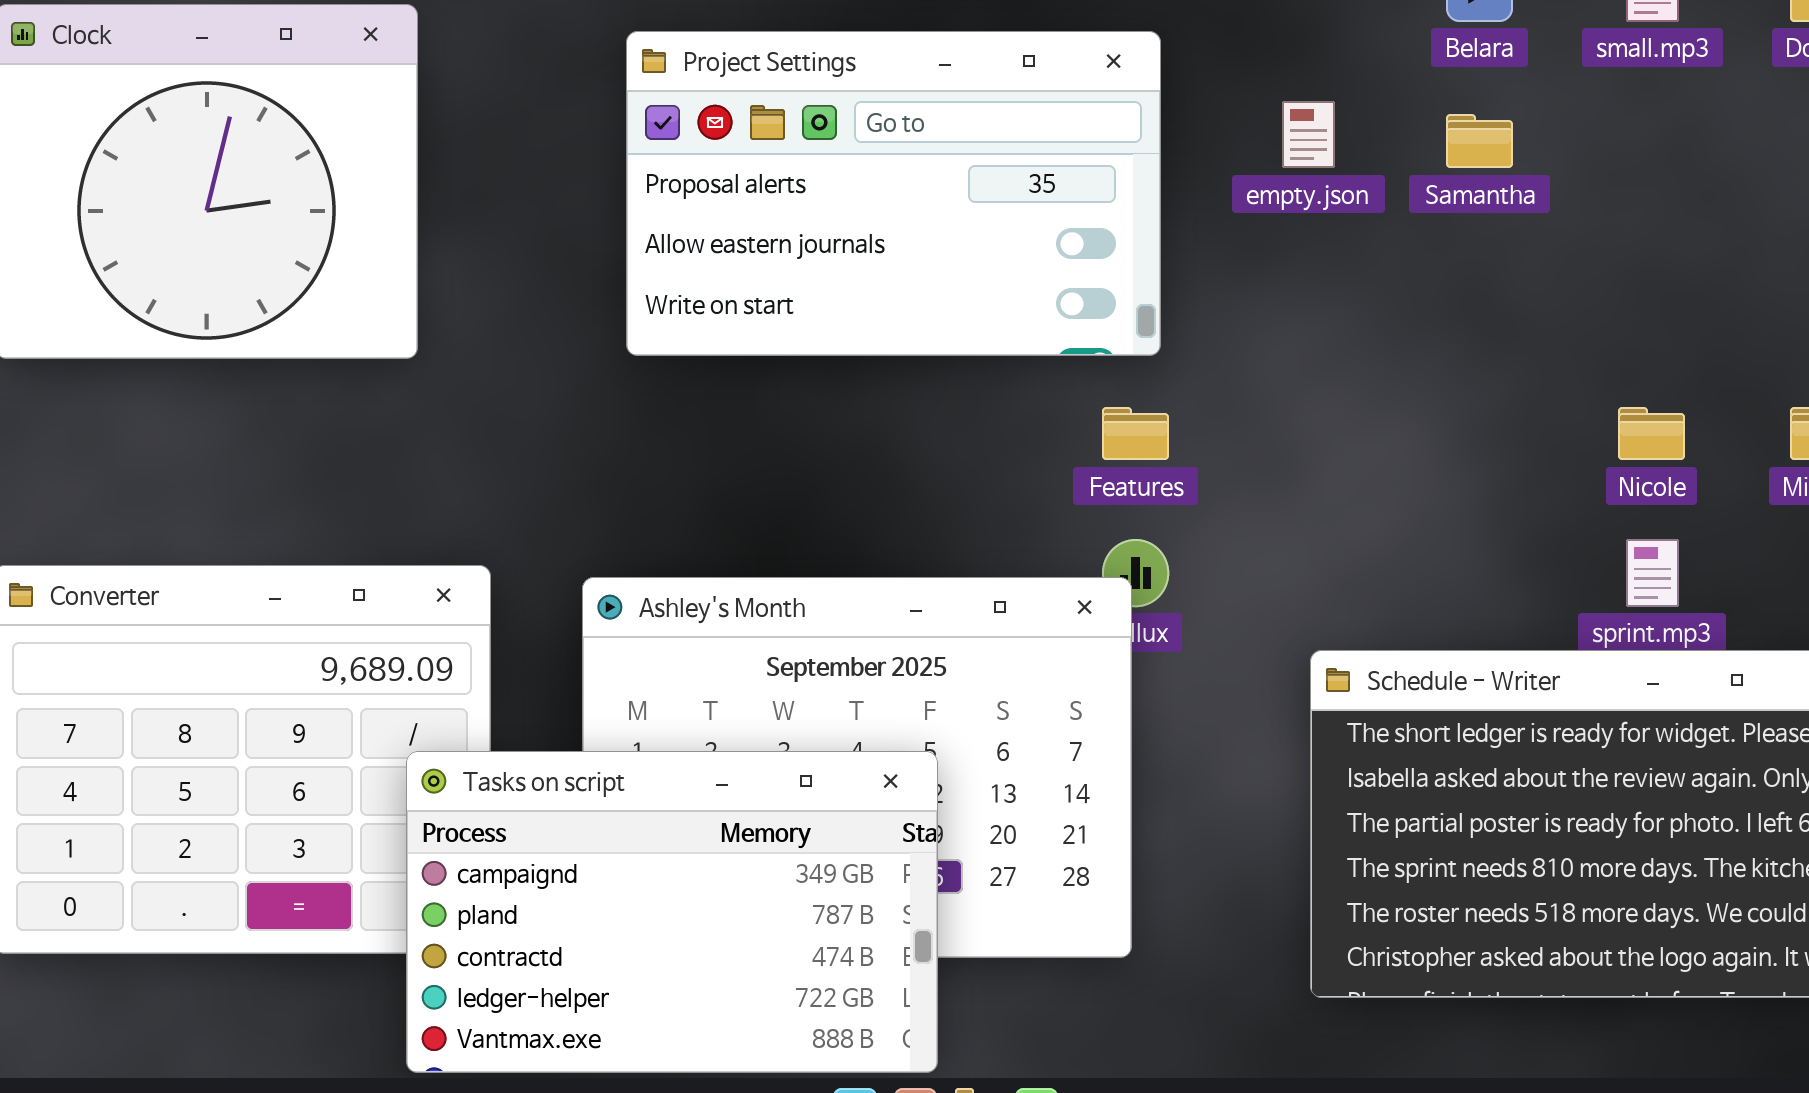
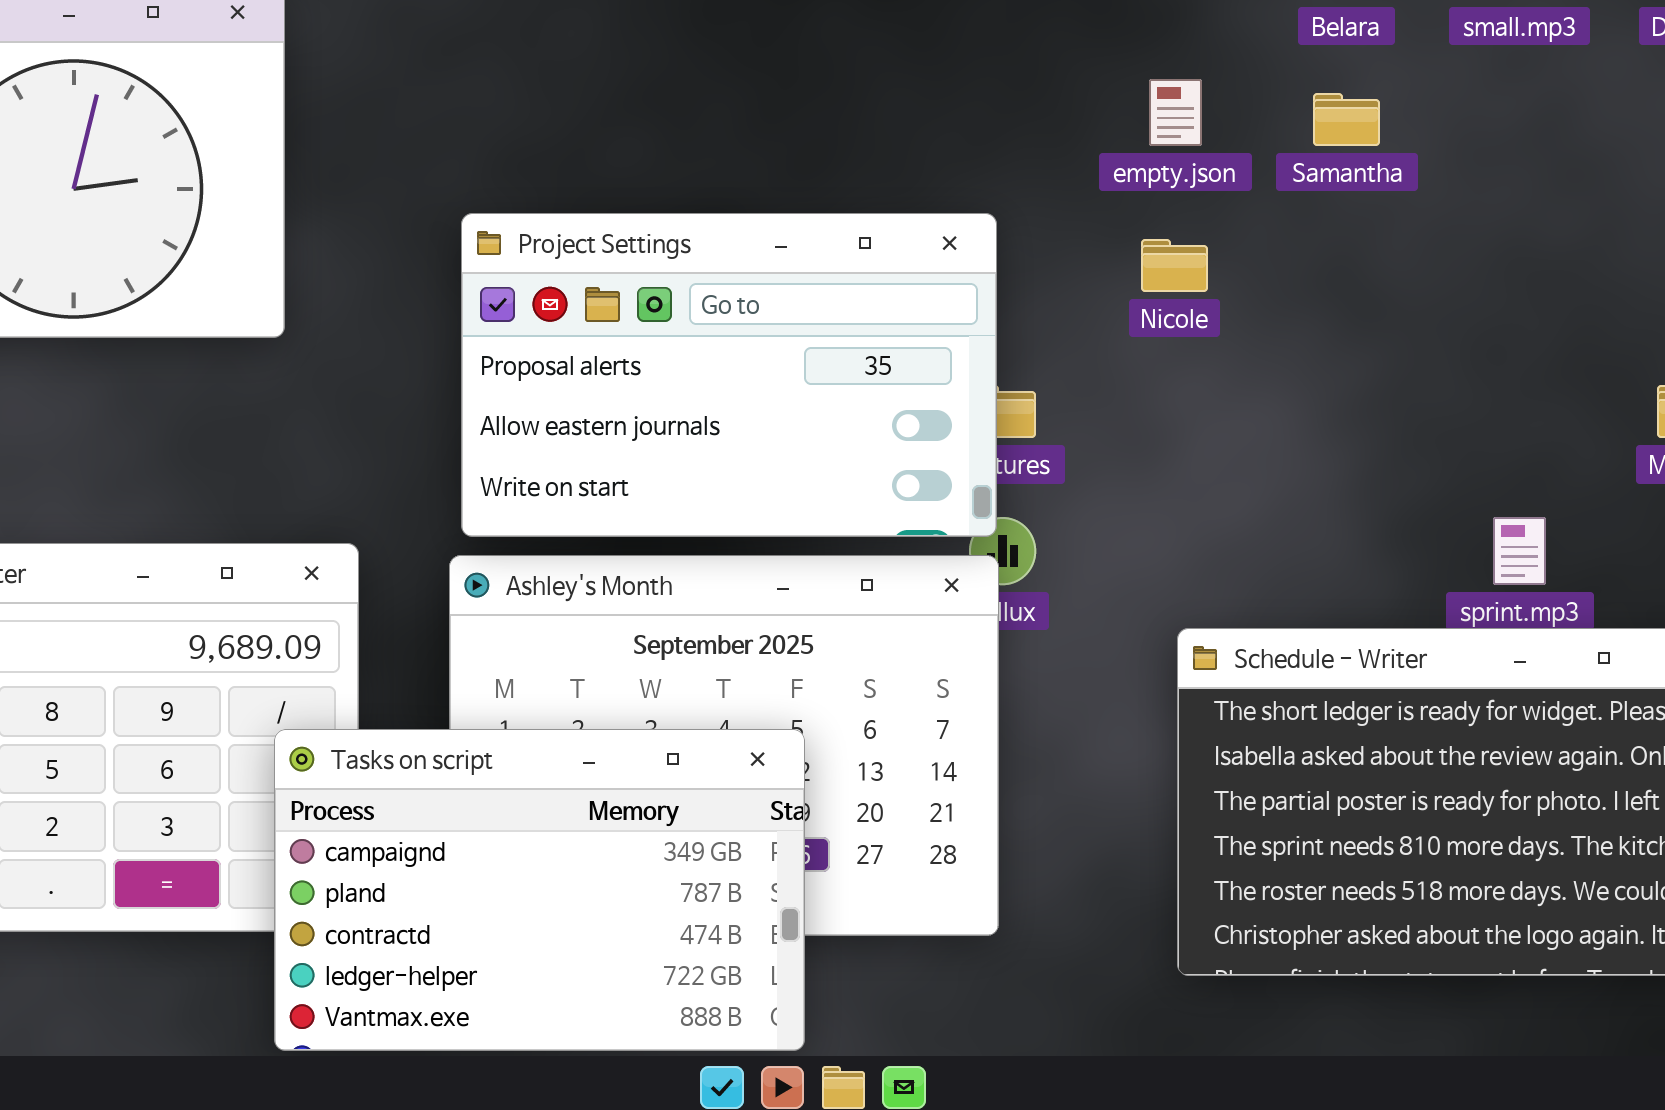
Project Settings: [626,31,1161,356] -> [461,213,997,537], moved
Nicole: [1618,407,1685,460] -> [1141,239,1208,292], moved

